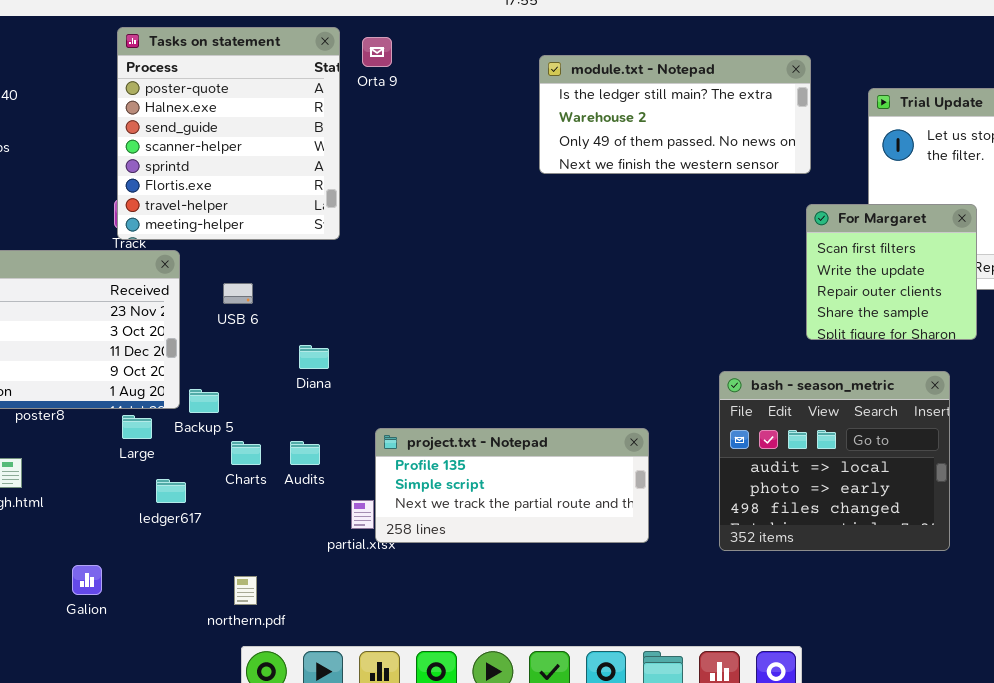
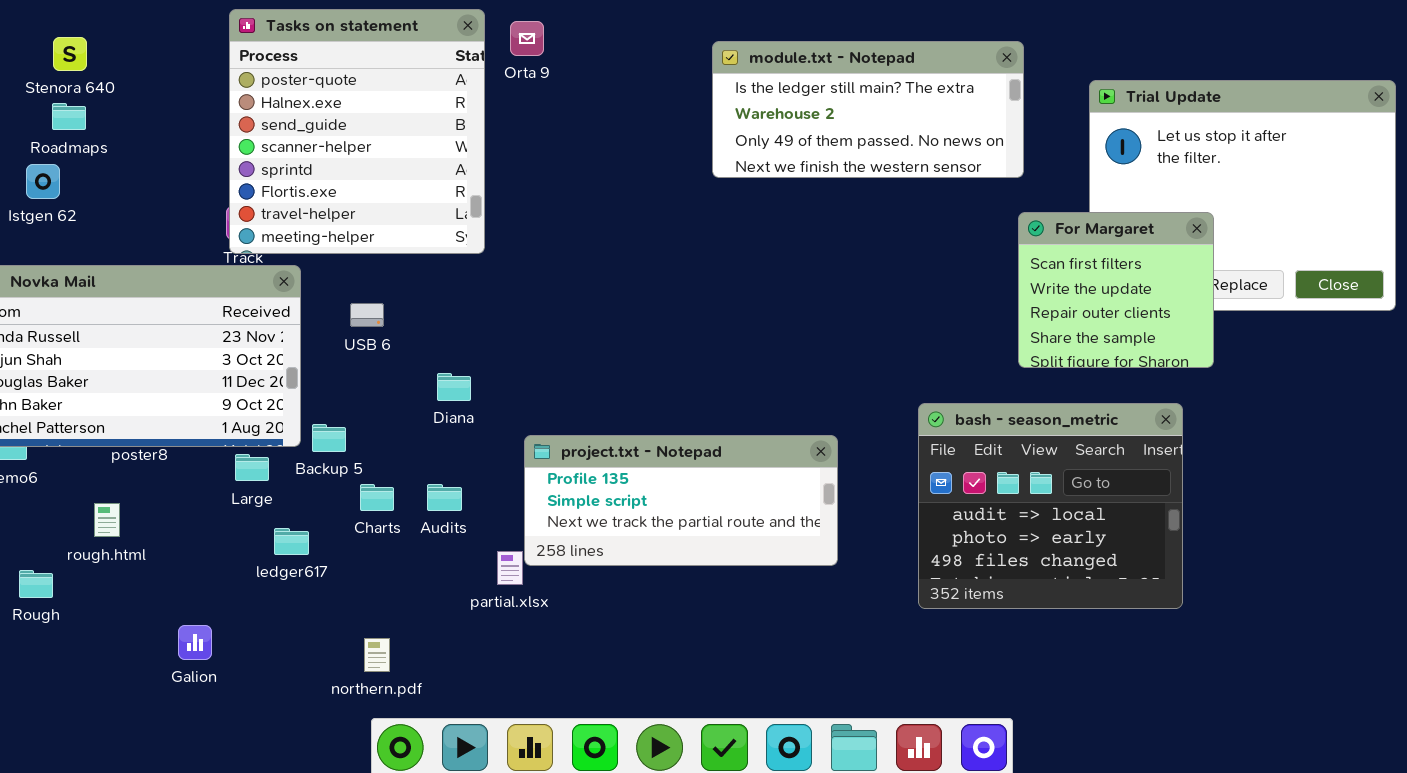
project.txt - Notepad: [375,428,649,543] -> [524,435,838,566], moved

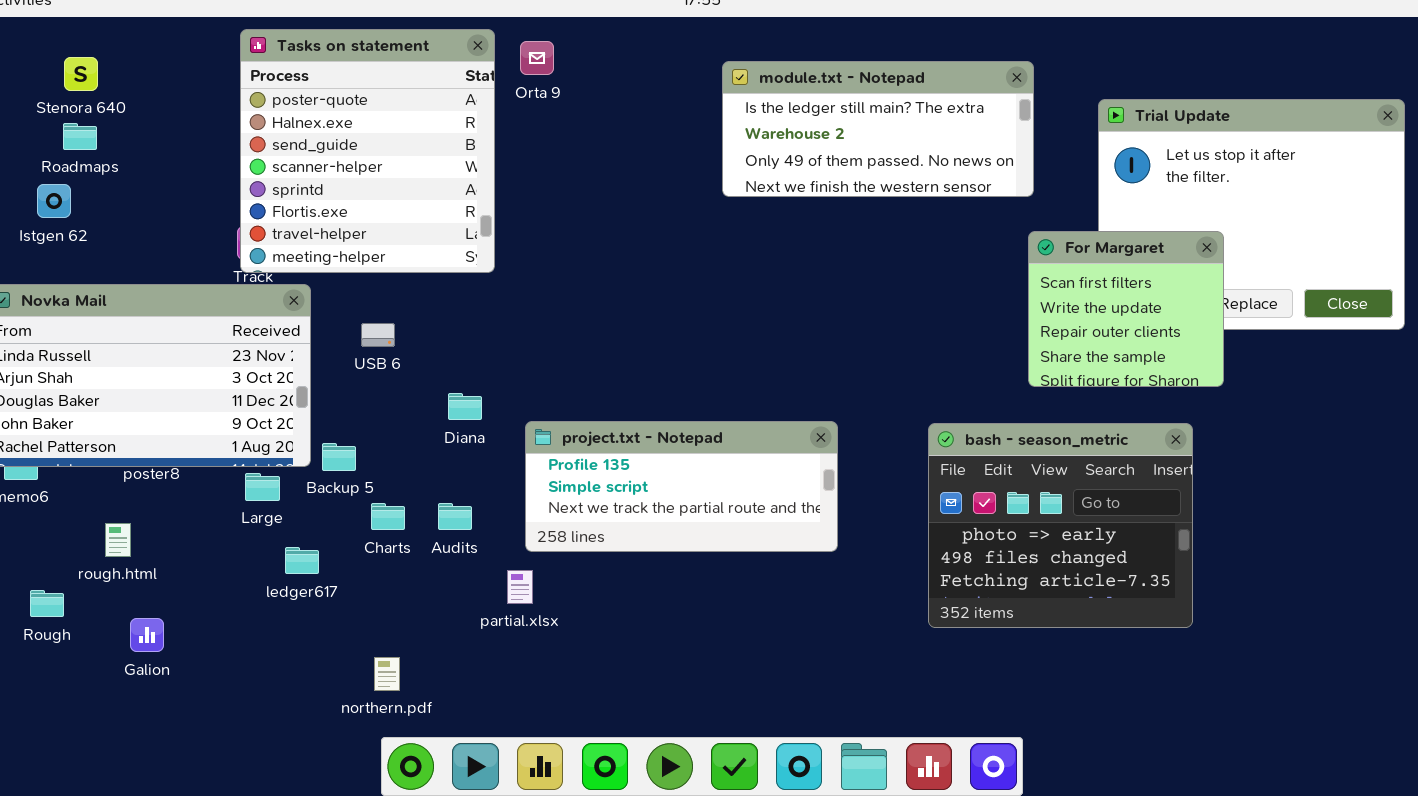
bash - season_metric: [918,403,1183,609] -> [928,423,1193,628], scrolled down 1 row
project.txt - Notepad: [524,435,838,566] -> [525,421,838,552], moved
Galion: [178,625,212,660] -> [130,618,164,652], moved

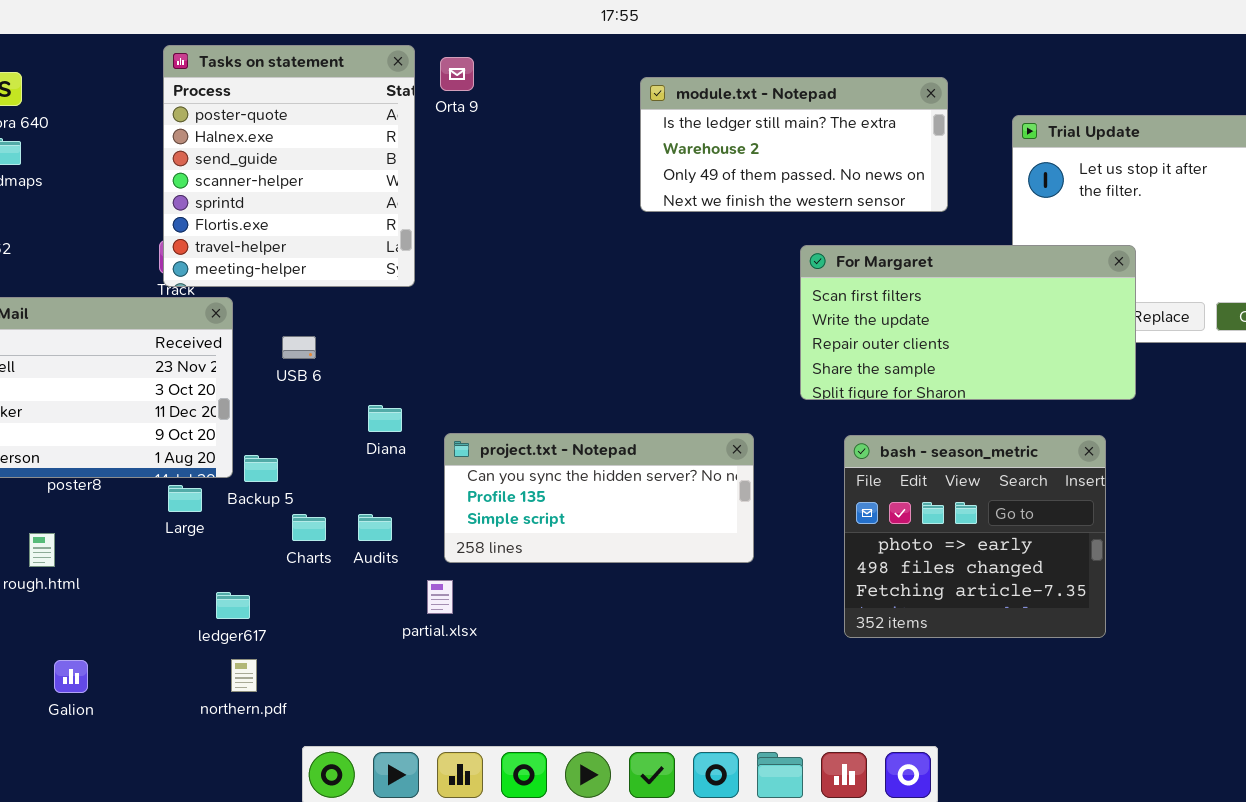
For Margaret: [1028,231,1224,387] -> [800,245,1136,400], resized
project.txt - Notepad: [525,421,838,552] -> [444,433,754,563], scrolled up 1 row
ledger617: [285,547,319,574] -> [216,592,250,619], moved
Galion: [130,618,164,652] -> [54,660,88,693], moved
northern.pdf: [374,657,400,691] -> [231,659,257,692], moved

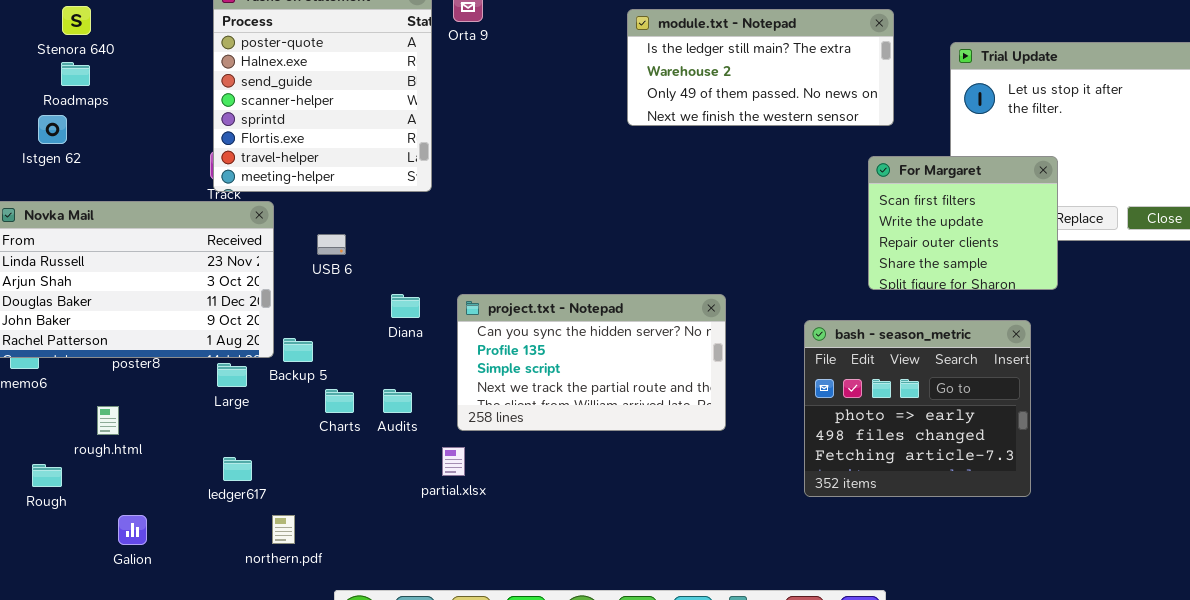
For Margaret: [800,245,1136,400] -> [868,156,1058,290], resized
project.txt - Notepad: [444,433,754,563] -> [457,294,726,431], resized
ledger617: [216,592,250,619] -> [223,457,252,481], moved

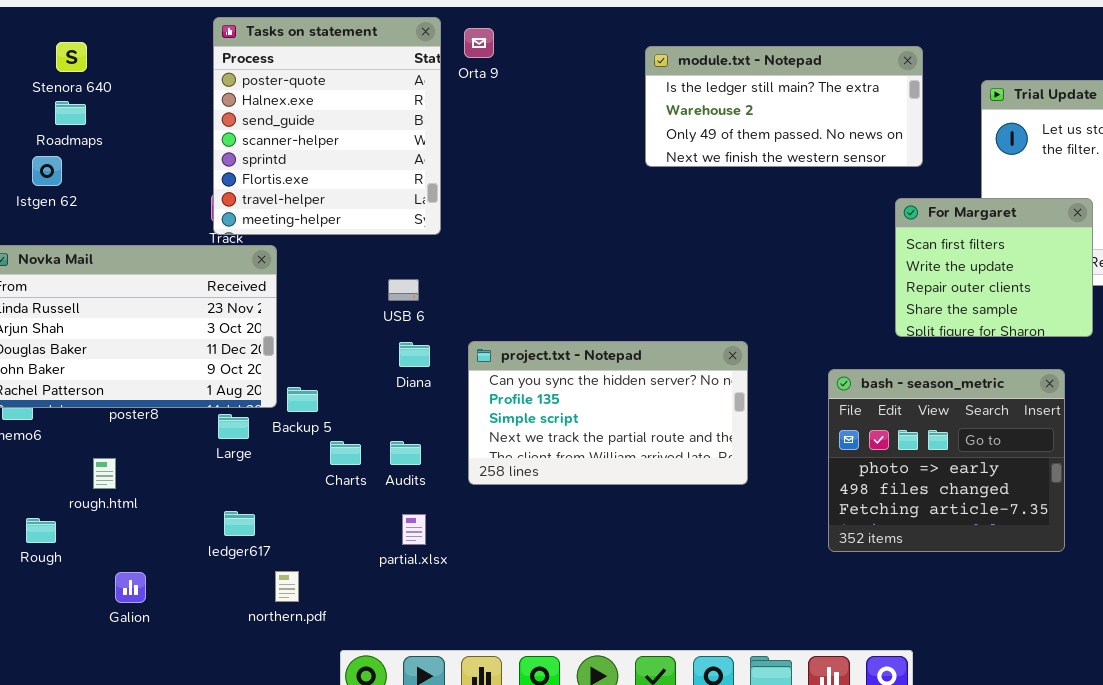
USB 6: [317,234,346,255] -> [388,279,419,301], moved
partial.xlsx: [442,447,465,476] -> [402,514,426,545], moved

